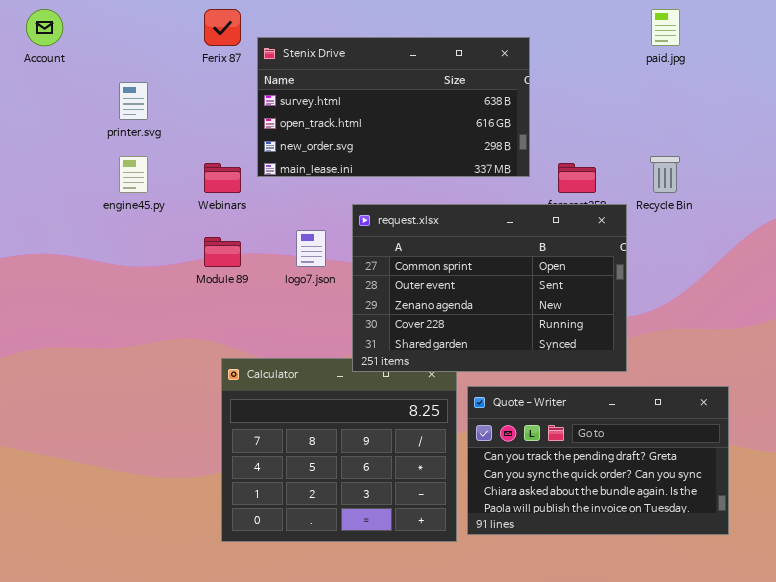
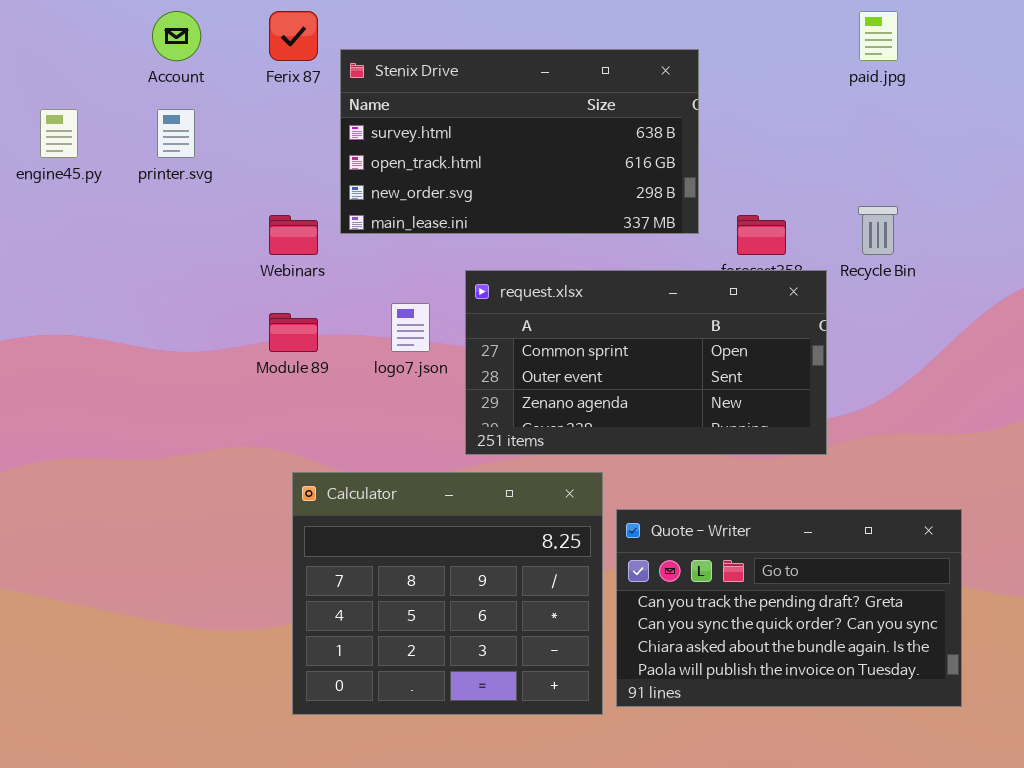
Account: [26,9,63,46] -> [152,11,201,61], moved
engine45.py: [119,156,148,193] -> [40,109,78,158], moved
request.xlsx: [352,204,627,372] -> [465,270,827,455], resized

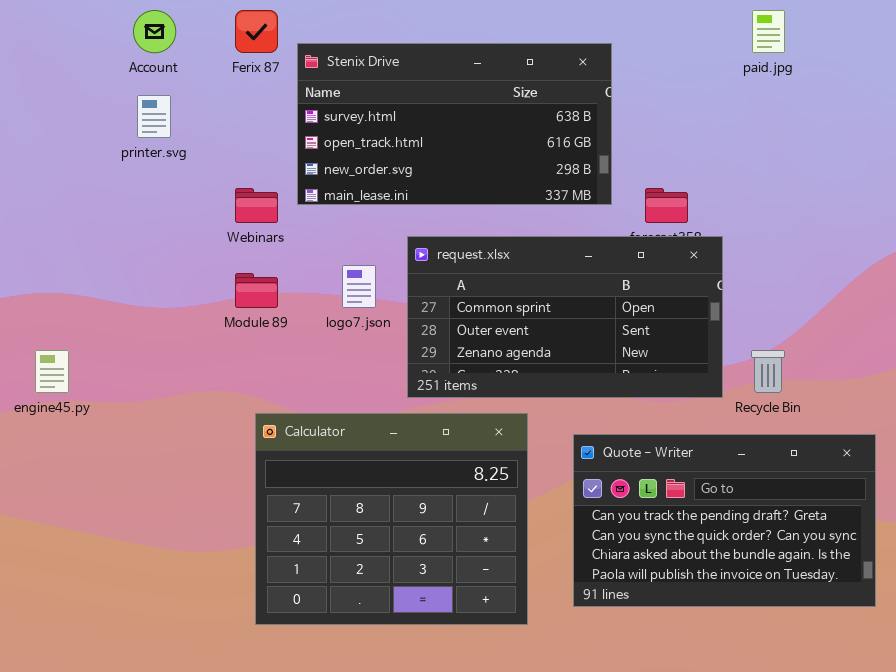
engine45.py: [40,109,78,158] -> [35,350,69,393], moved
Recycle Bin: [858,206,898,255] -> [751,350,785,393], moved
Quote - Writer: [616,509,962,707] -> [573,434,876,607], moved

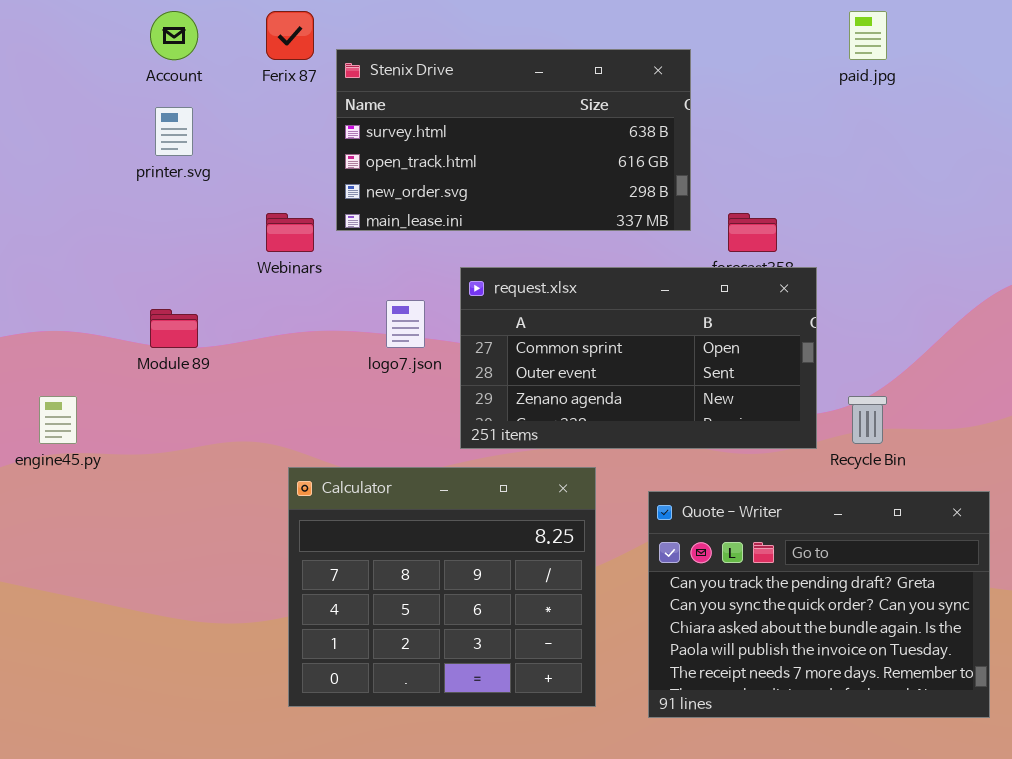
Module 89: [235,273,278,308] -> [150,309,198,348], moved
Quote - Writer: [573,434,876,607] -> [648,491,990,718], resized

